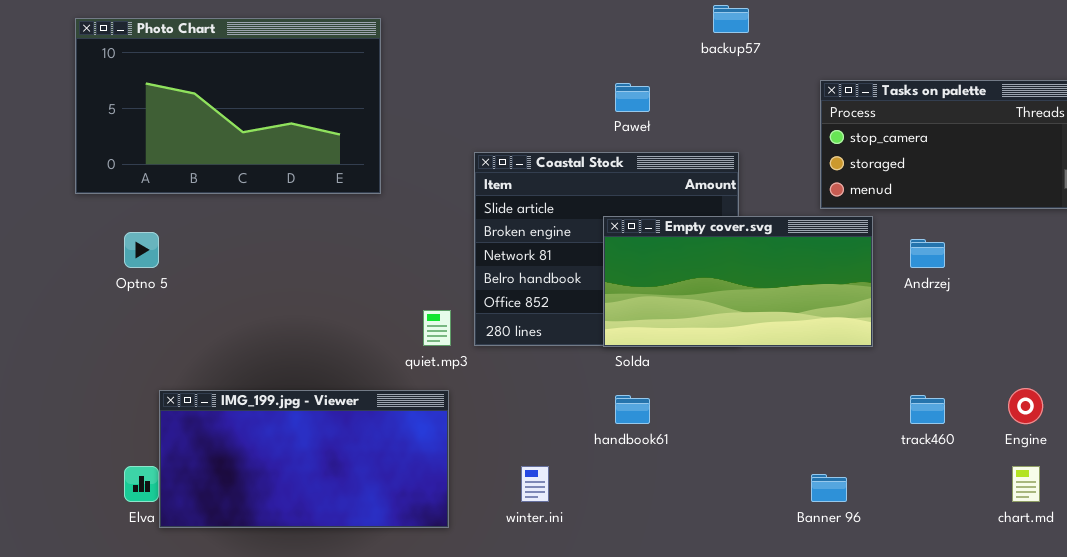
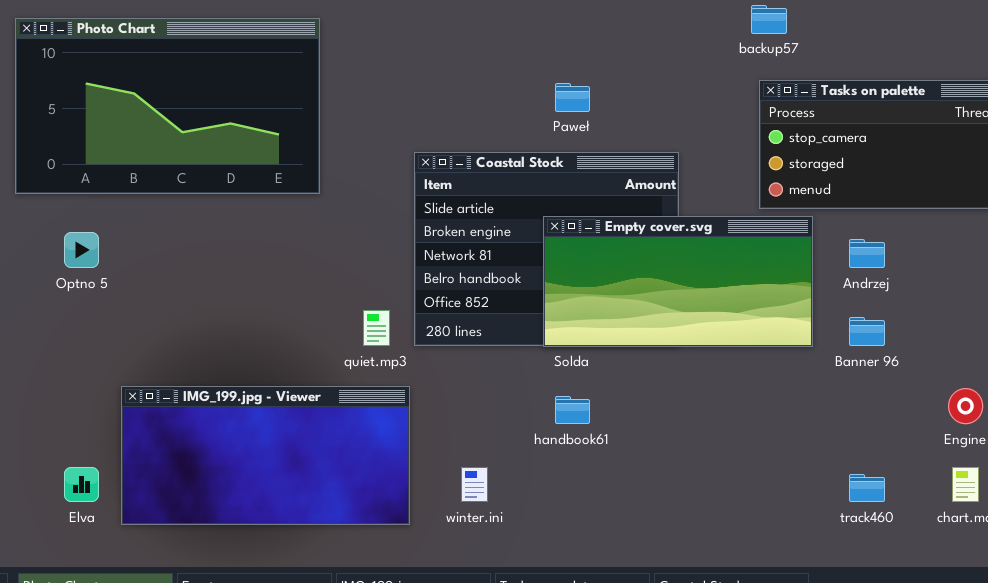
backup57: [713,5,749,33] -> [751,5,787,34], moved
IMG_199.jpg - Viewer: [159,390,449,528] -> [121,386,410,525], moved
track460: [910,395,945,424] -> [849,474,885,502], moved
Banner 96: [811,474,847,502] -> [849,317,885,346], moved

